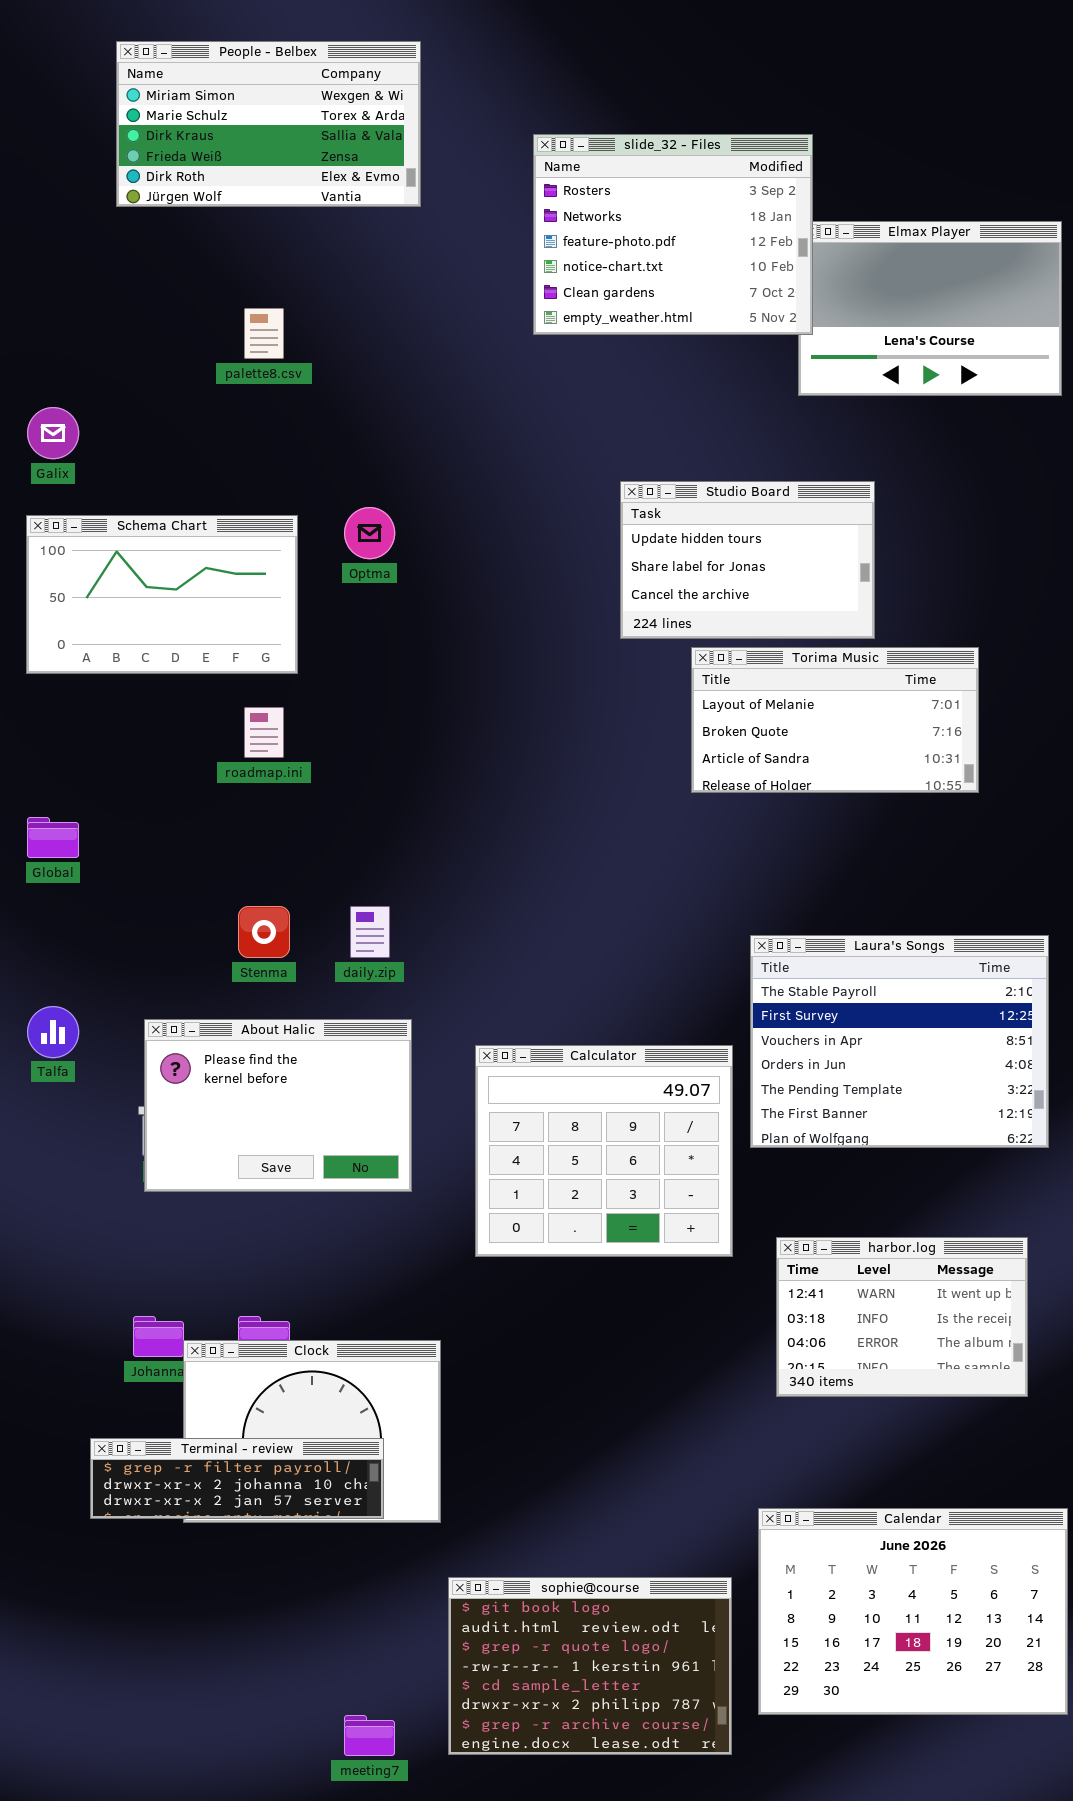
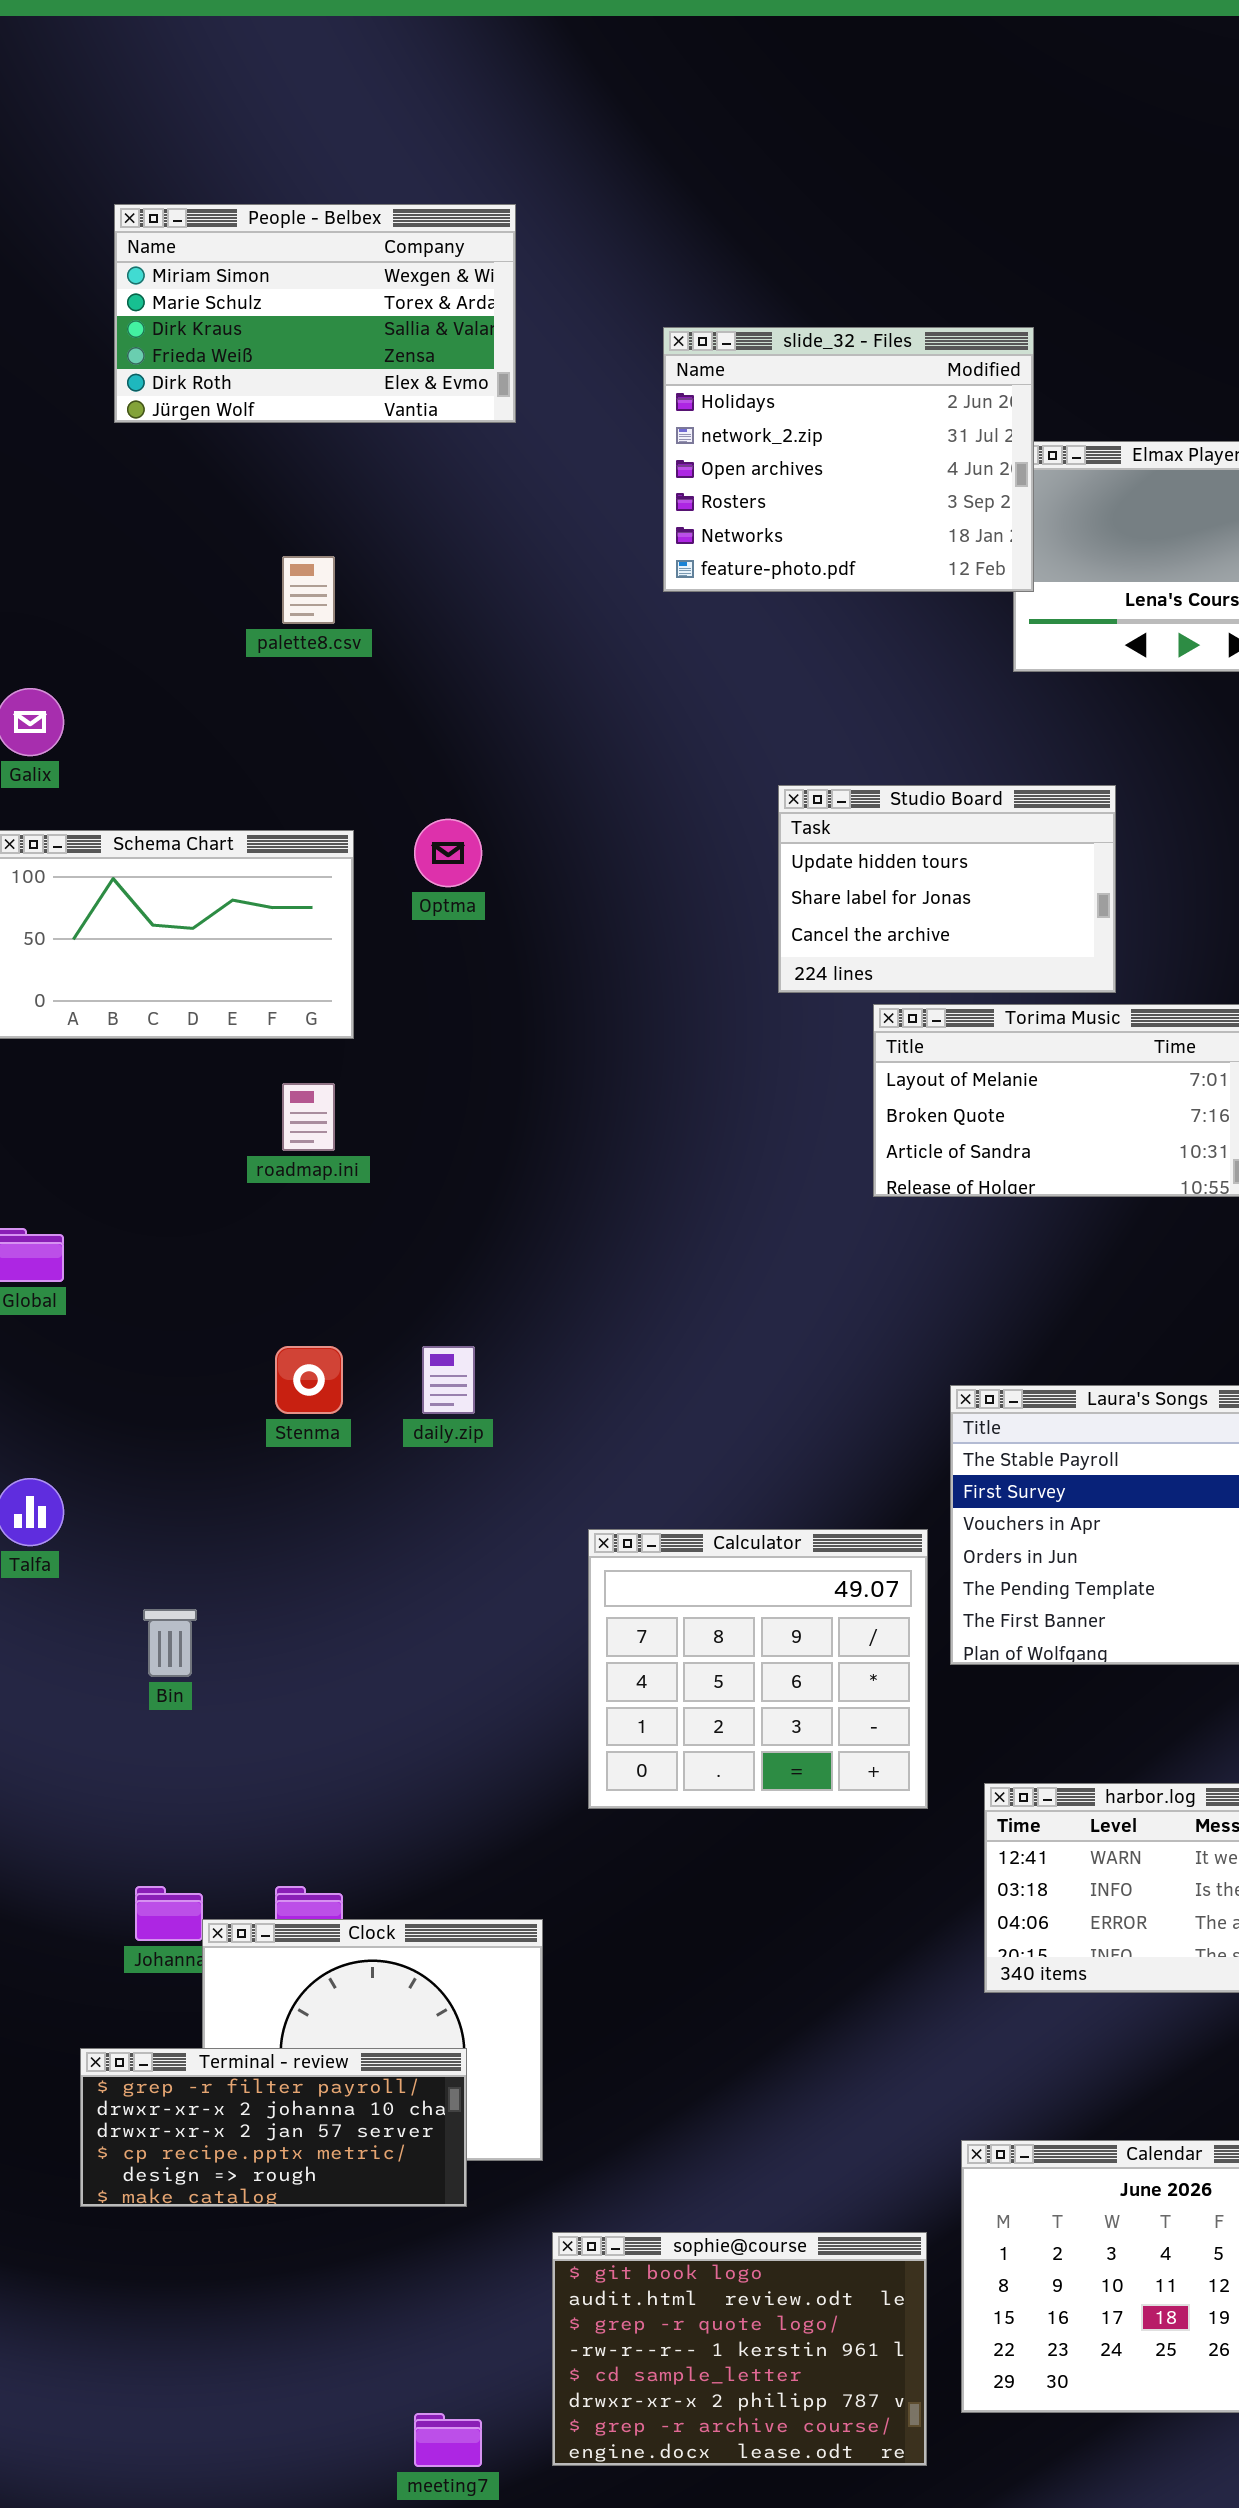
slide_32 - Files: [533,134,813,335] -> [663,327,1034,592], scrolled up 3 rows
About Halic: [144,1019,412,1192] -> none, closed
Terminal - review: [90,1438,384,1519] -> [80,2048,467,2207], resized

